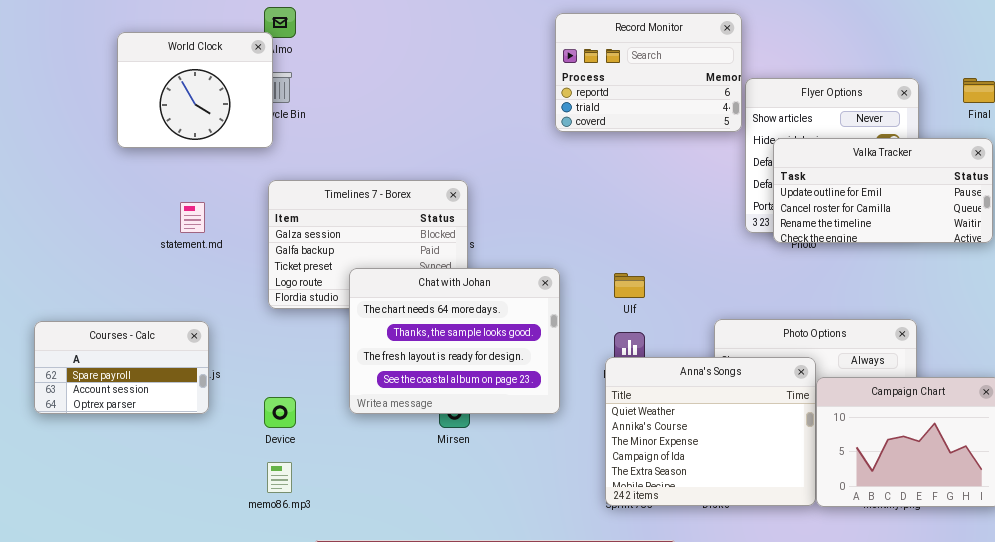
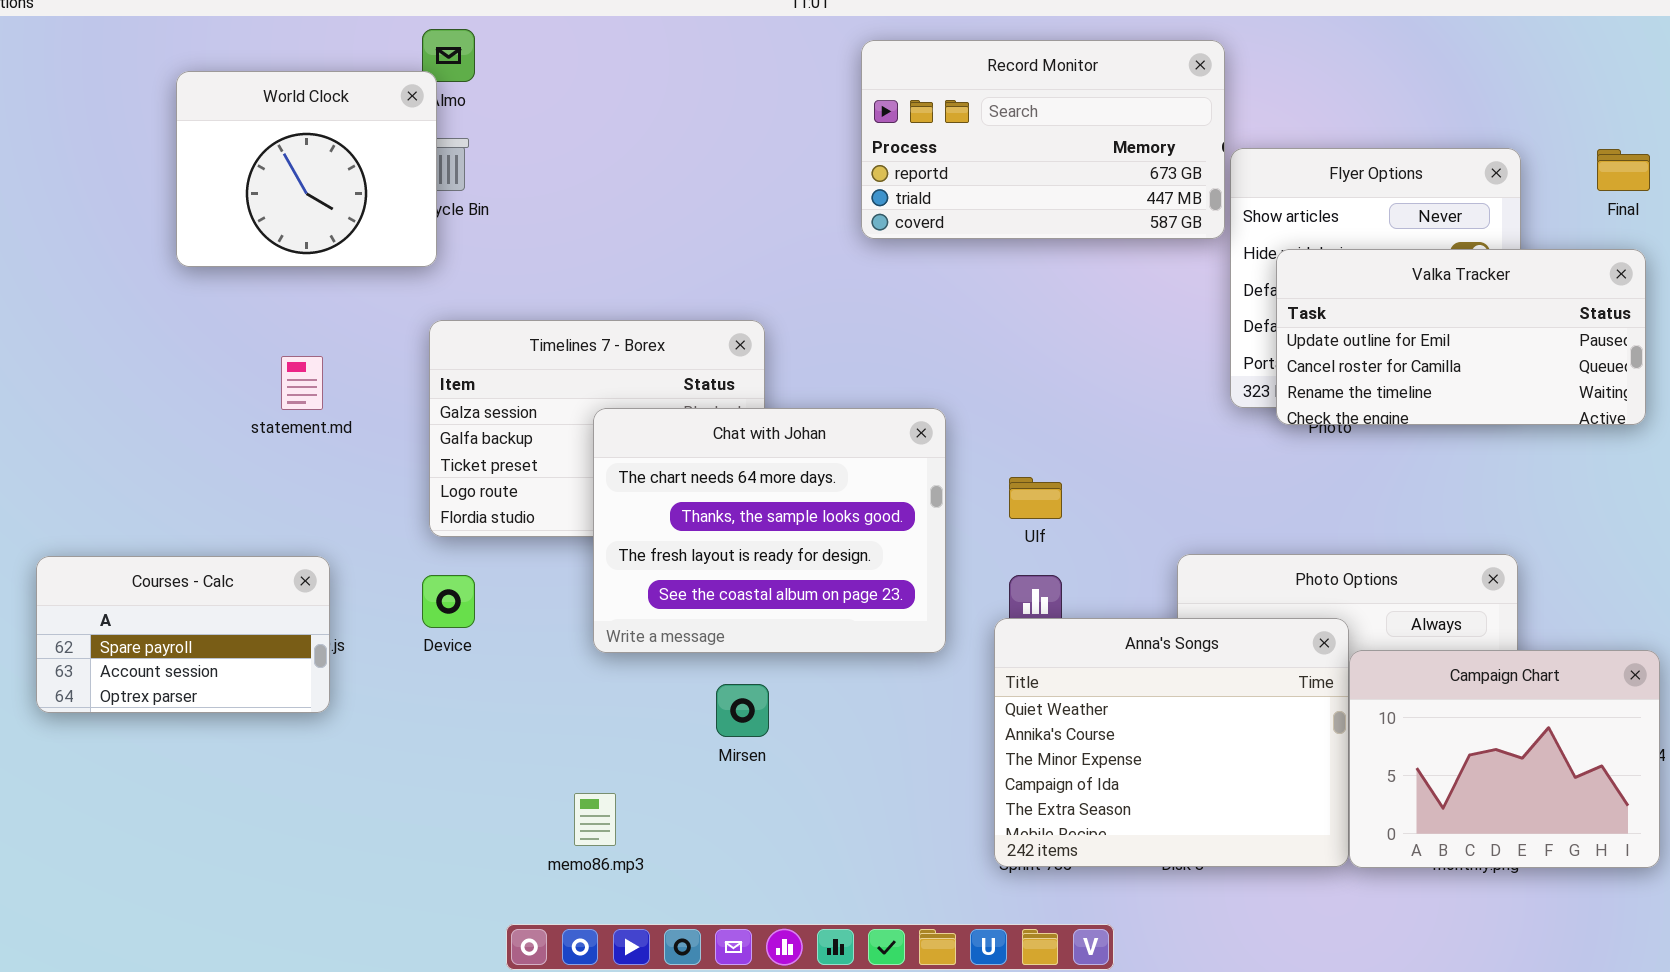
Record Monitor: [555,13,742,132] -> [861,40,1225,239], resized
Chat with Johan: [349,268,560,414] -> [593,408,946,653], moved
Device: [264,397,296,428] -> [422,575,475,628], moved
memo86.mp3: [267,462,292,493] -> [574,793,616,846], moved

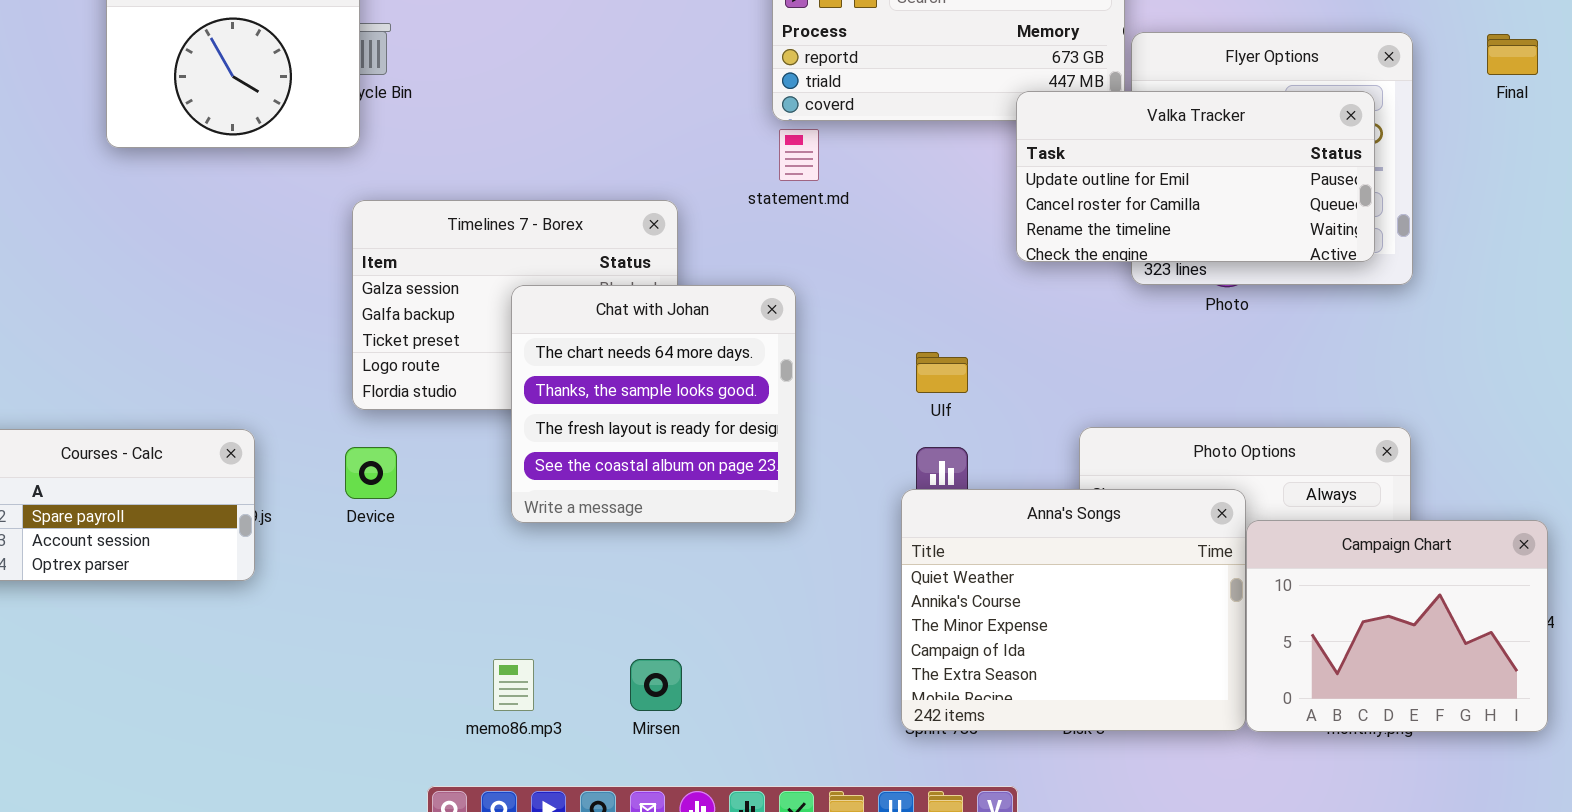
Valka Tracker: [1276,249,1646,425] -> [1016,91,1375,262], moved
statement.md: [281,356,323,410] -> [779,129,819,181], moved
Chat with Johan: [593,408,946,653] -> [511,285,796,523], resized
Mirsen: [716,684,769,737] -> [630,659,682,711], moved

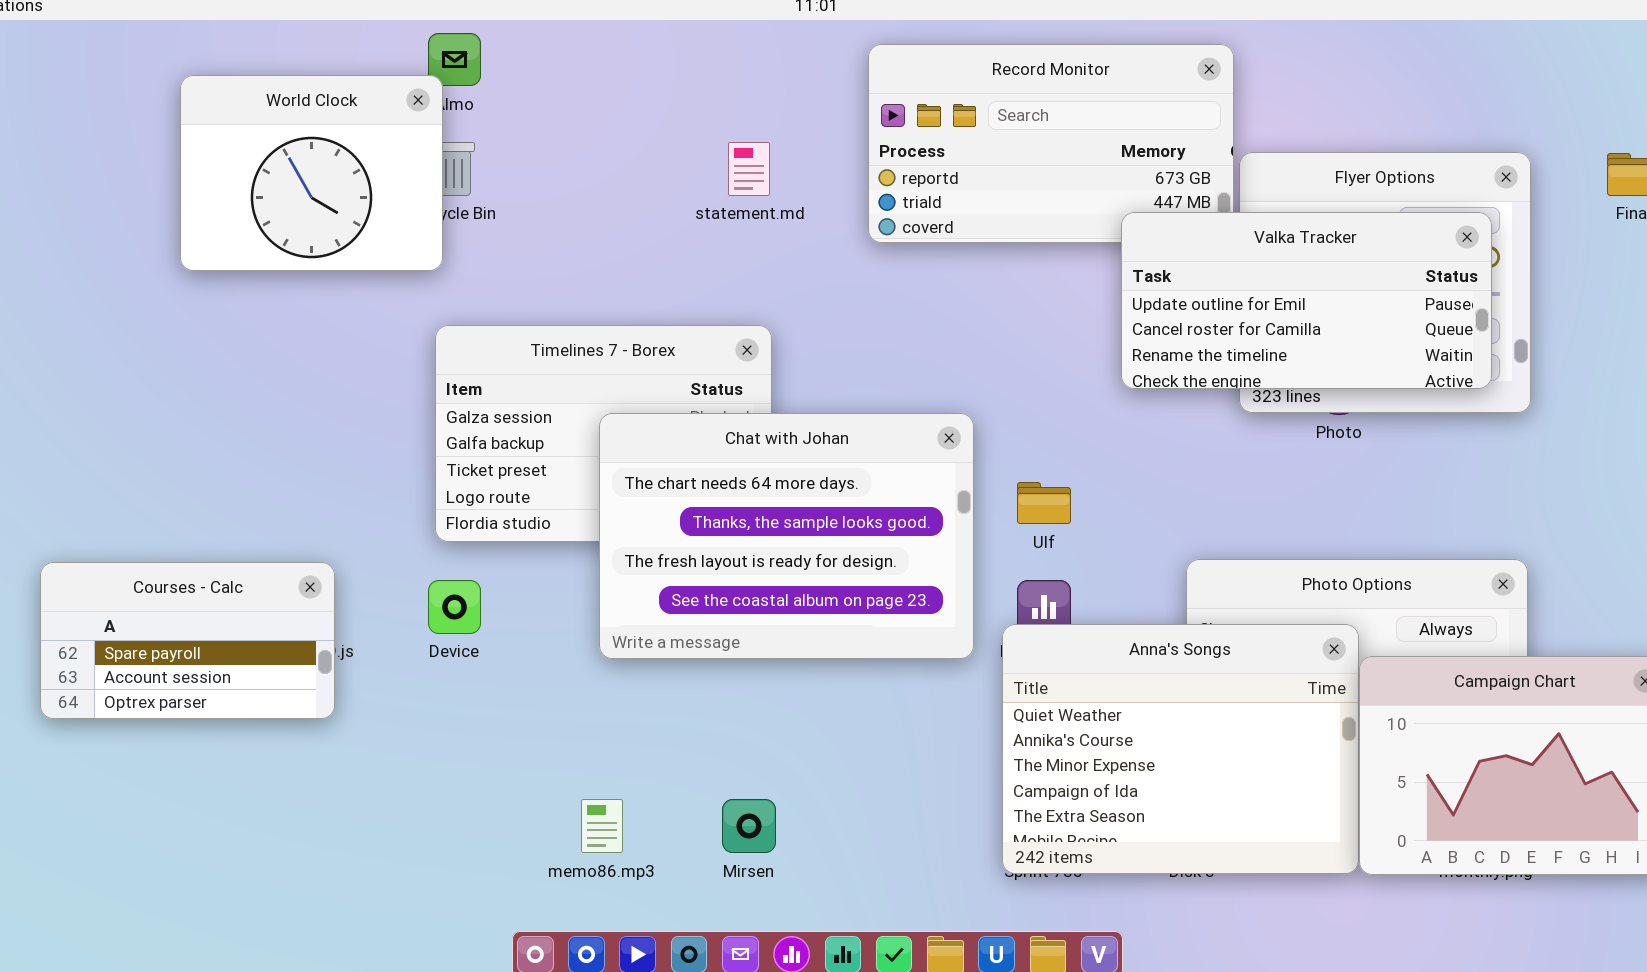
statement.md: [779,129,819,181] -> [728,142,770,196], moved
Chat with Johan: [511,285,796,523] -> [599,413,974,659], resized

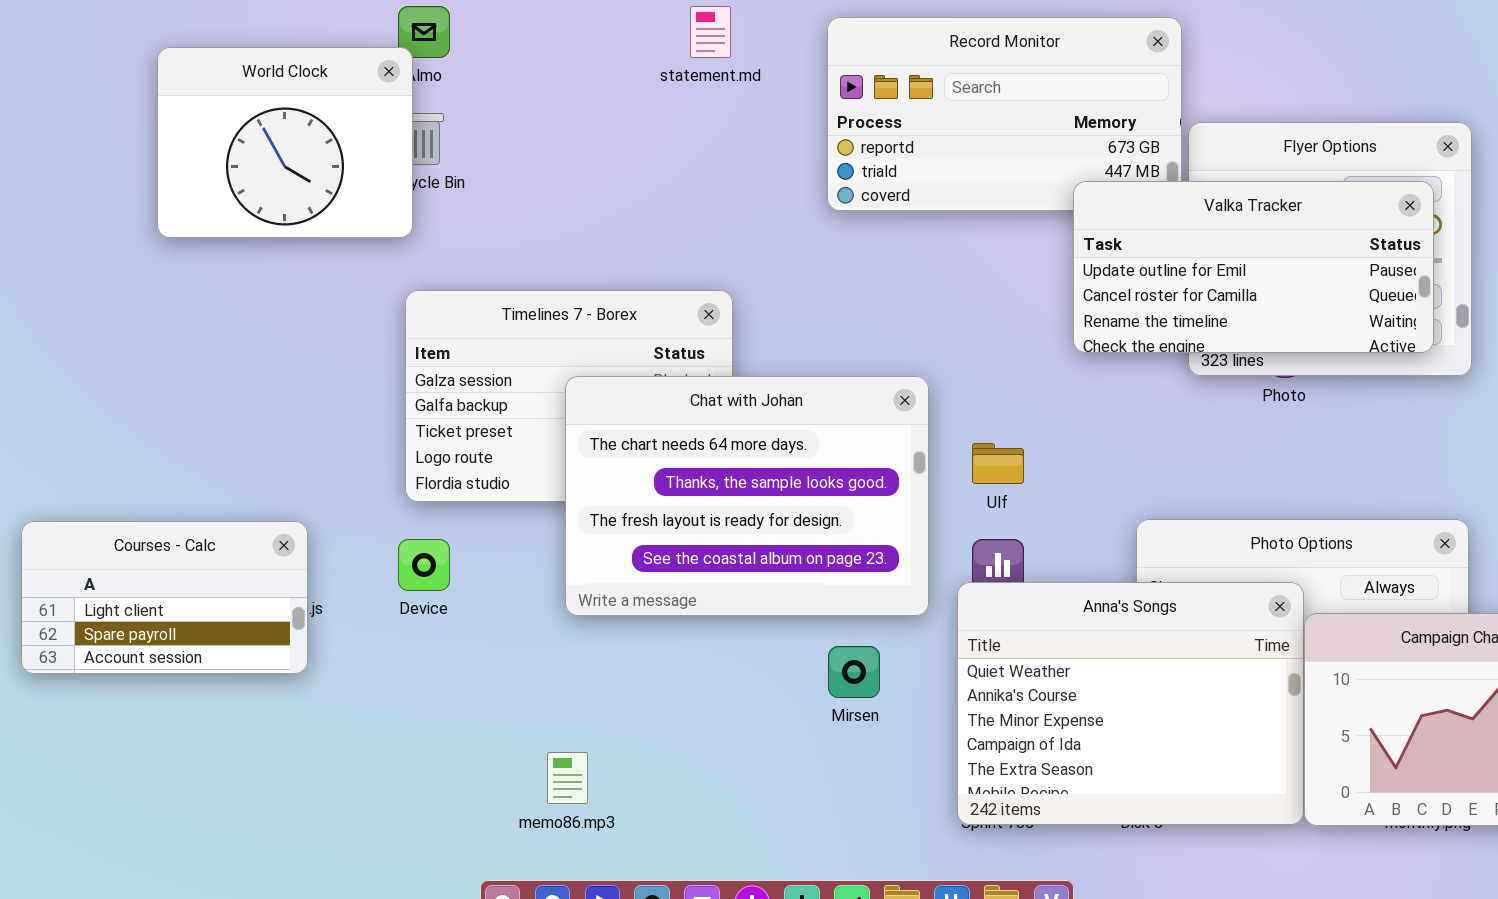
statement.md: [728,142,770,196] -> [690,6,731,58], moved
Courses - Calc: [40,562,335,719] -> [21,521,308,674], scrolled up 1 row
Mirsen: [722,799,776,853] -> [828,646,880,698], moved

